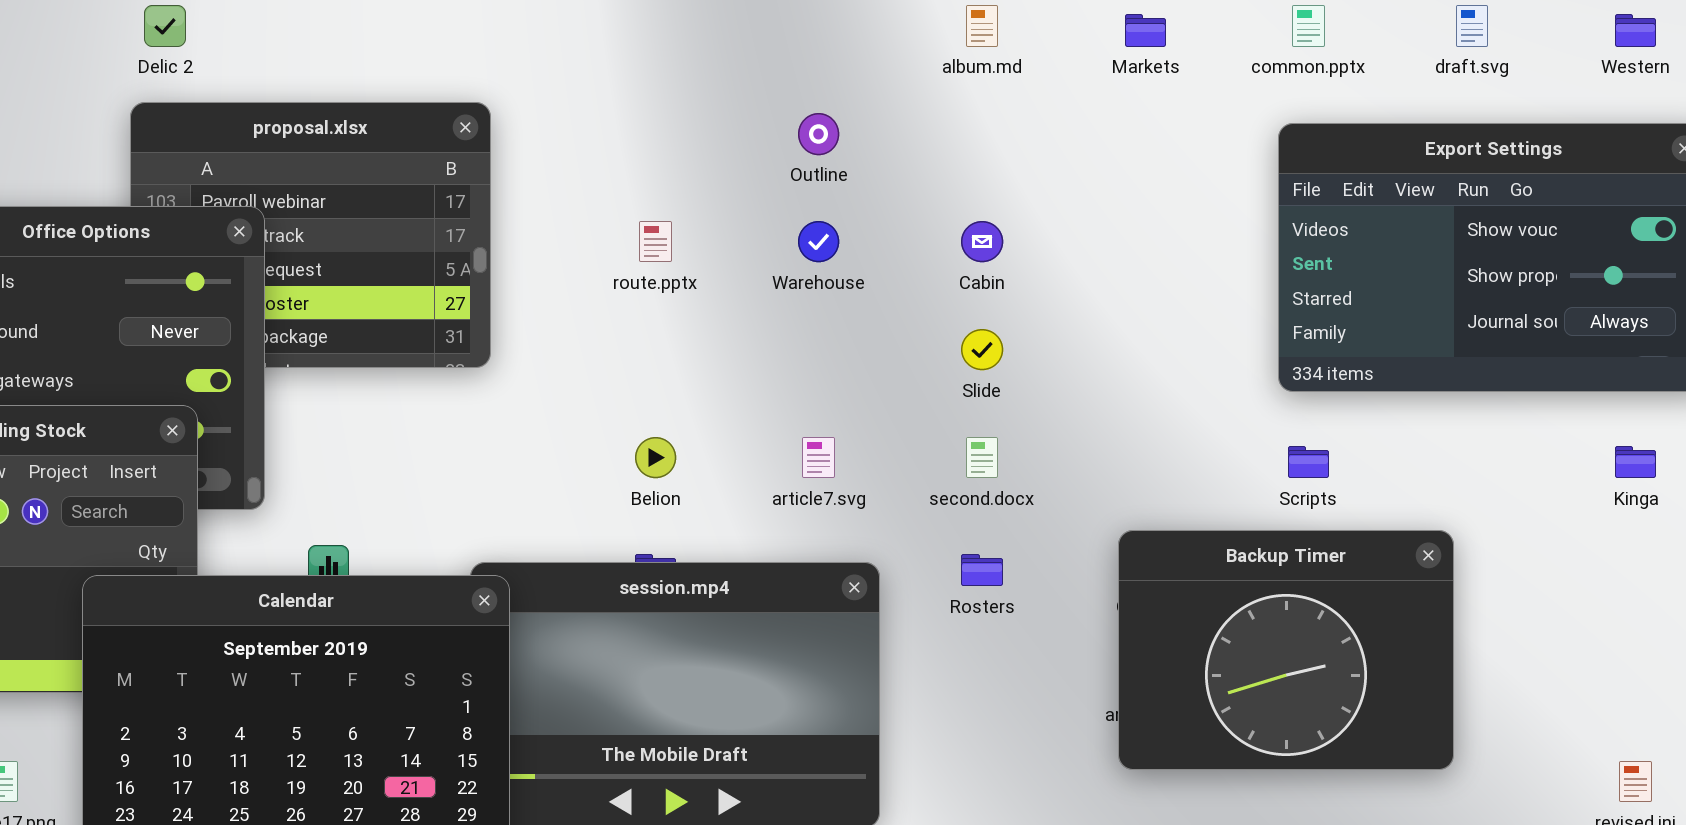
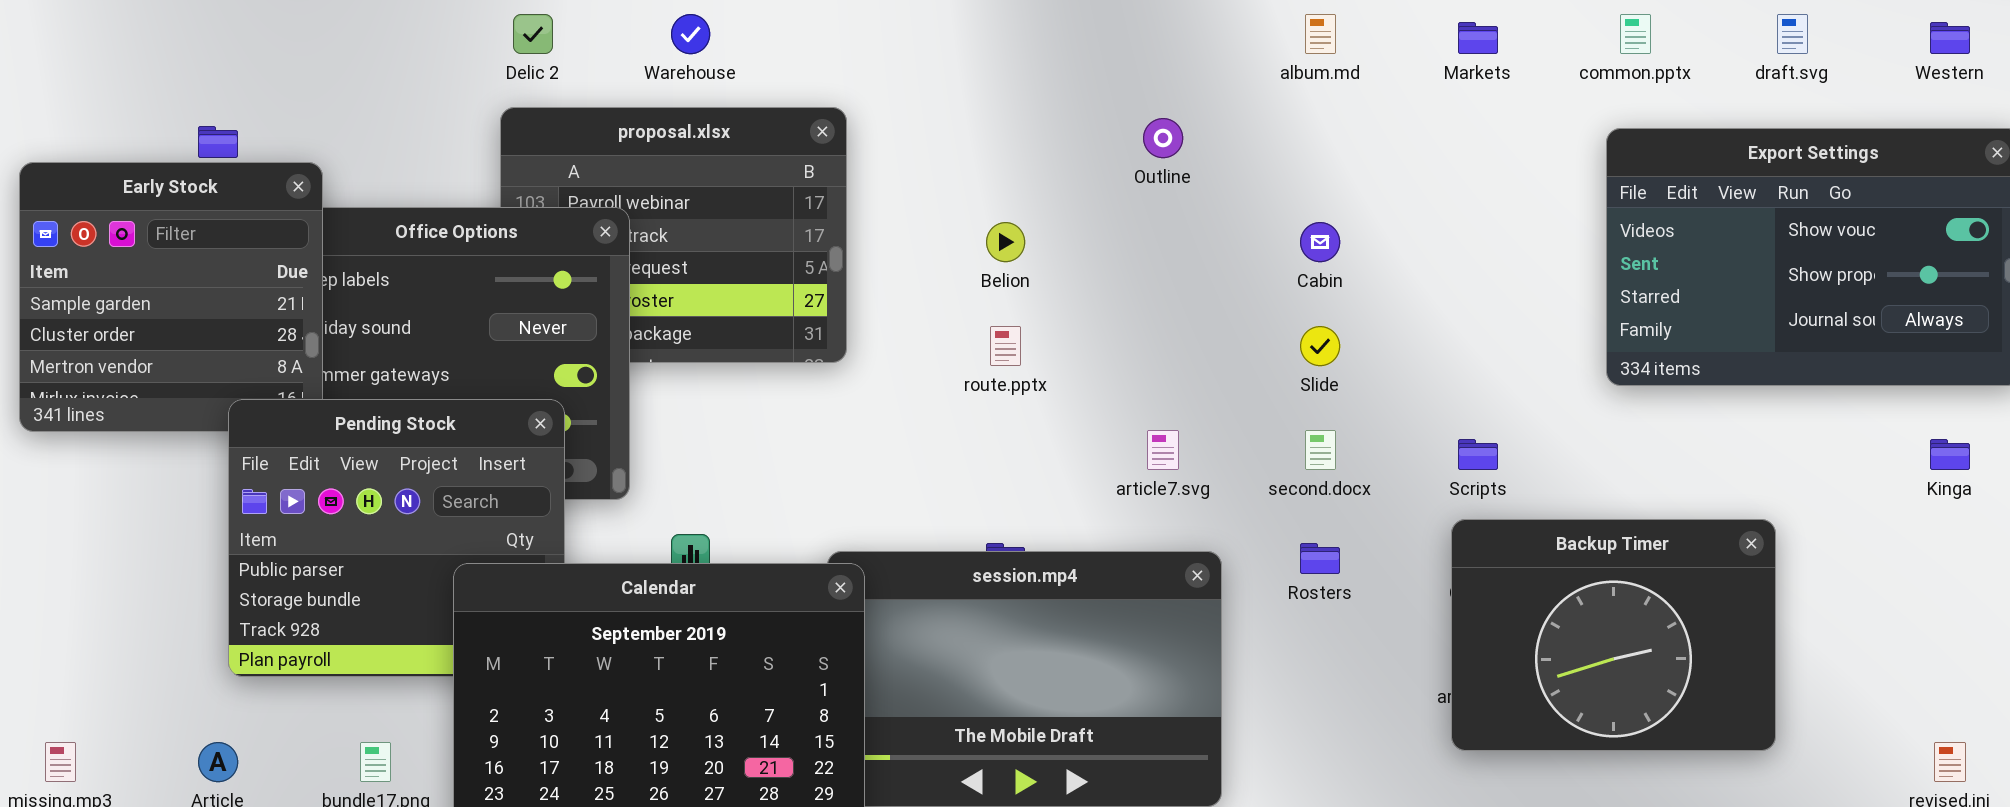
route.pptx: [639,221,672,262] -> [990,326,1021,366], moved
Warehouse: [798,221,839,262] -> [671,14,710,54], moved
Belion: [635,437,676,478] -> [986,222,1025,262], moved
Scripts: [1288,446,1329,478] -> [1458,439,1498,470], moved

